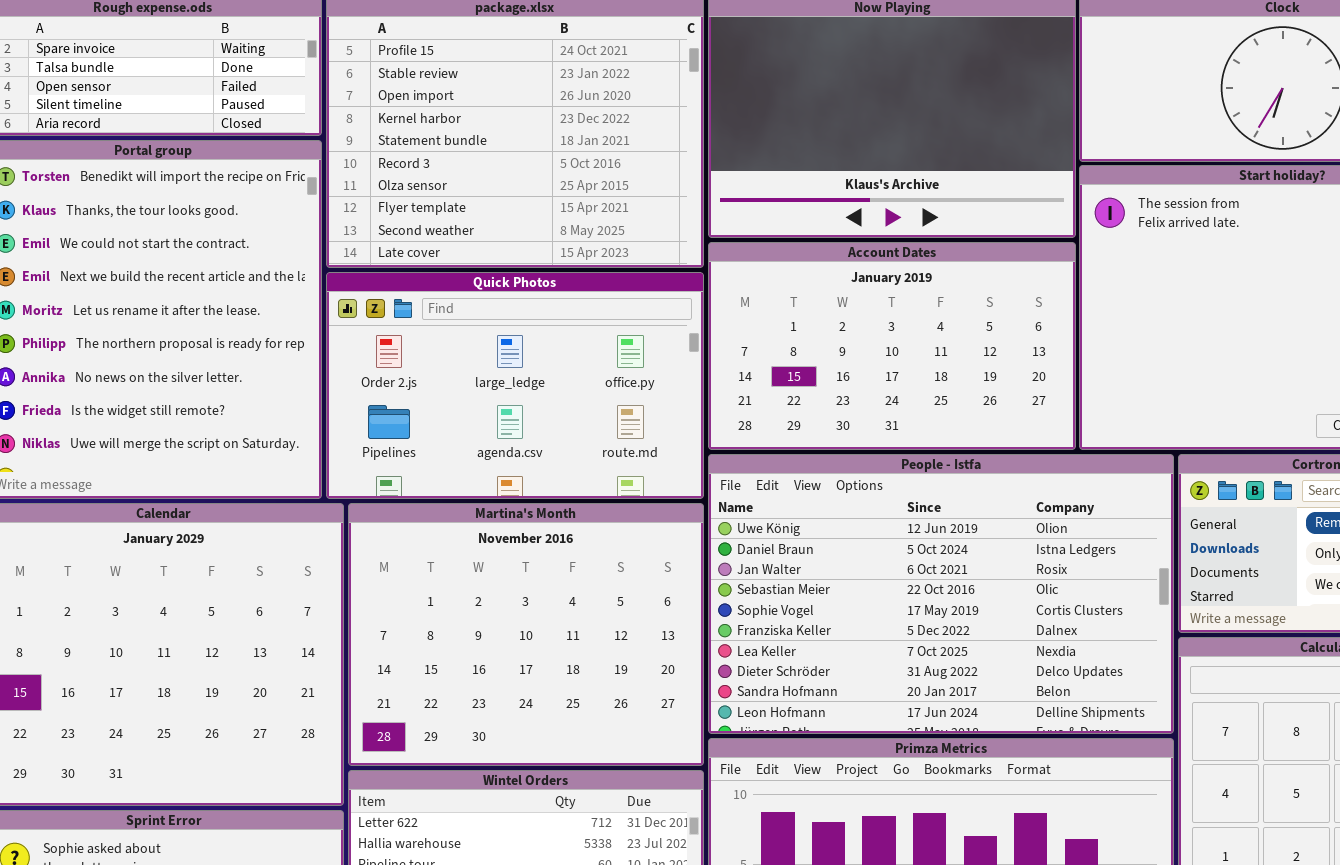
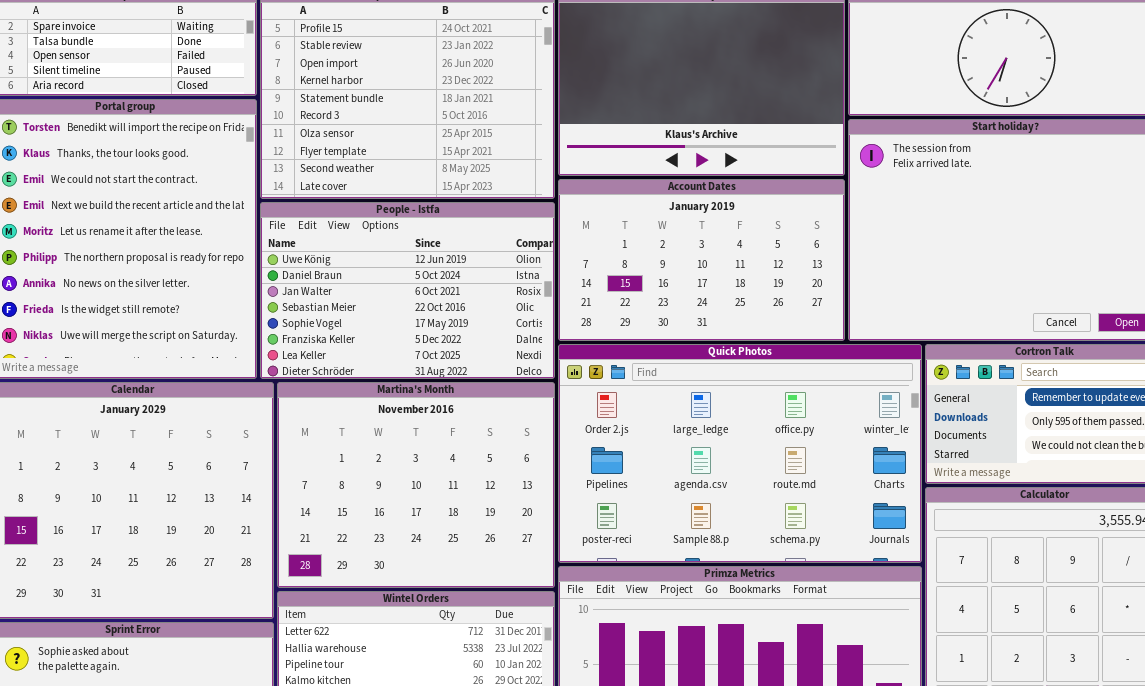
Quick Photos: [326,272,704,499] -> [558,344,922,563], moved, resized
People - Istfa: [708,454,1174,734] -> [260,202,555,379], moved, resized

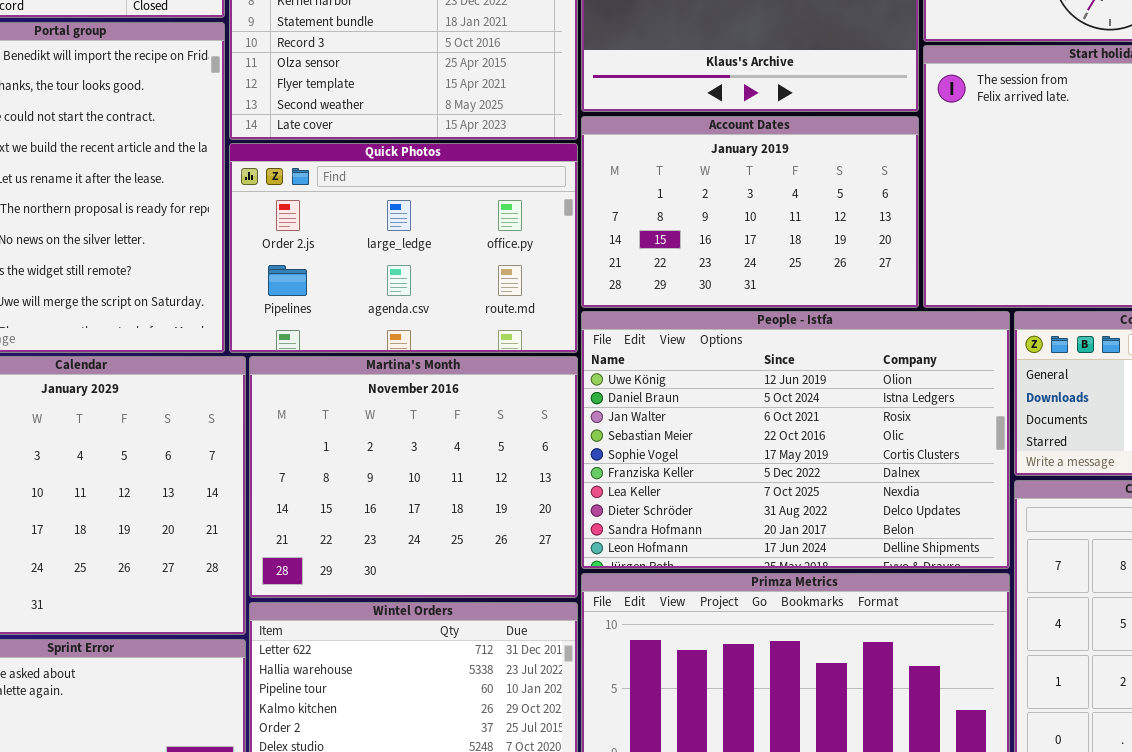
People - Istfa: [260,202,555,379] -> [581,311,1010,569], moved, resized
Quick Photos: [558,344,922,563] -> [229,143,578,353], moved, resized

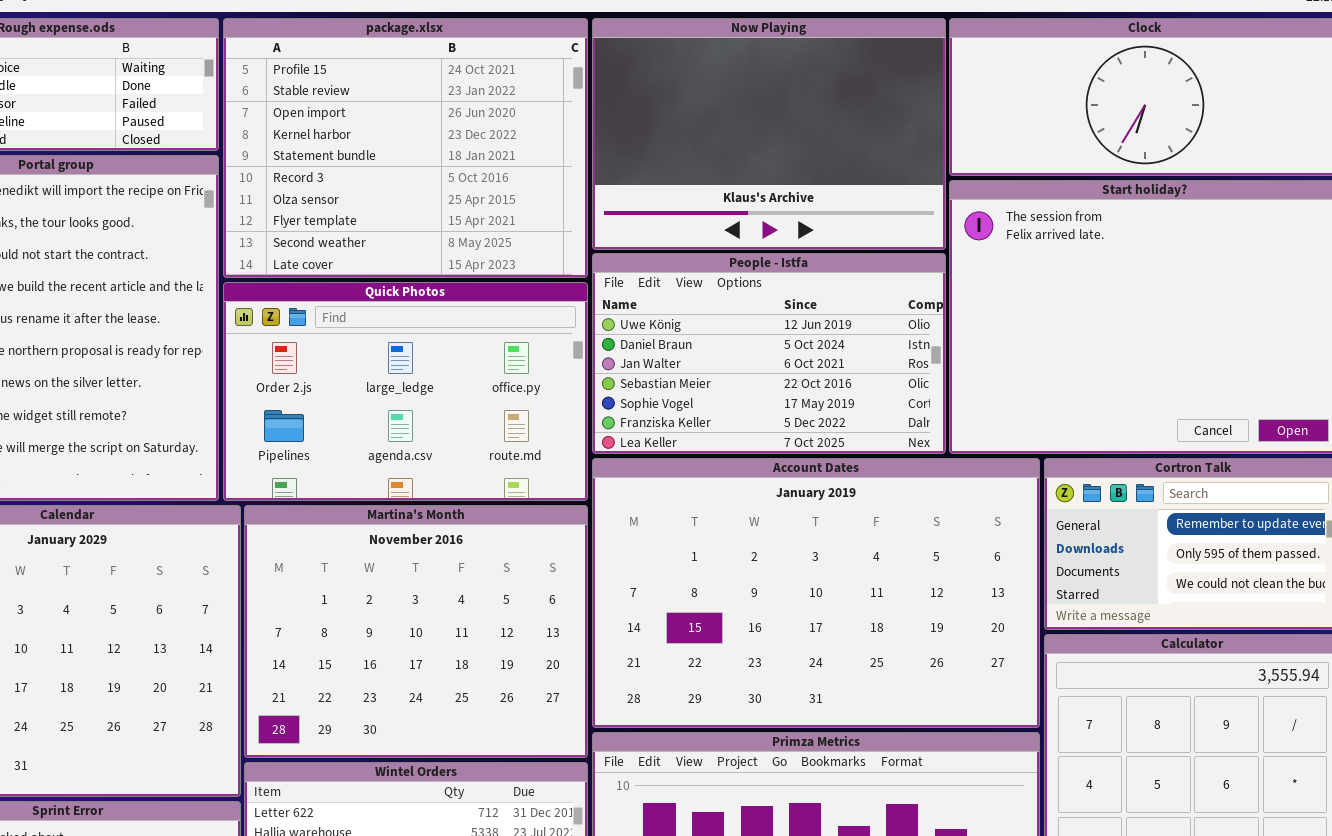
Account Dates: [581,116,919,308] -> [592,458,1040,728], moved, resized
People - Istfa: [581,311,1010,569] -> [592,253,946,454], moved, resized

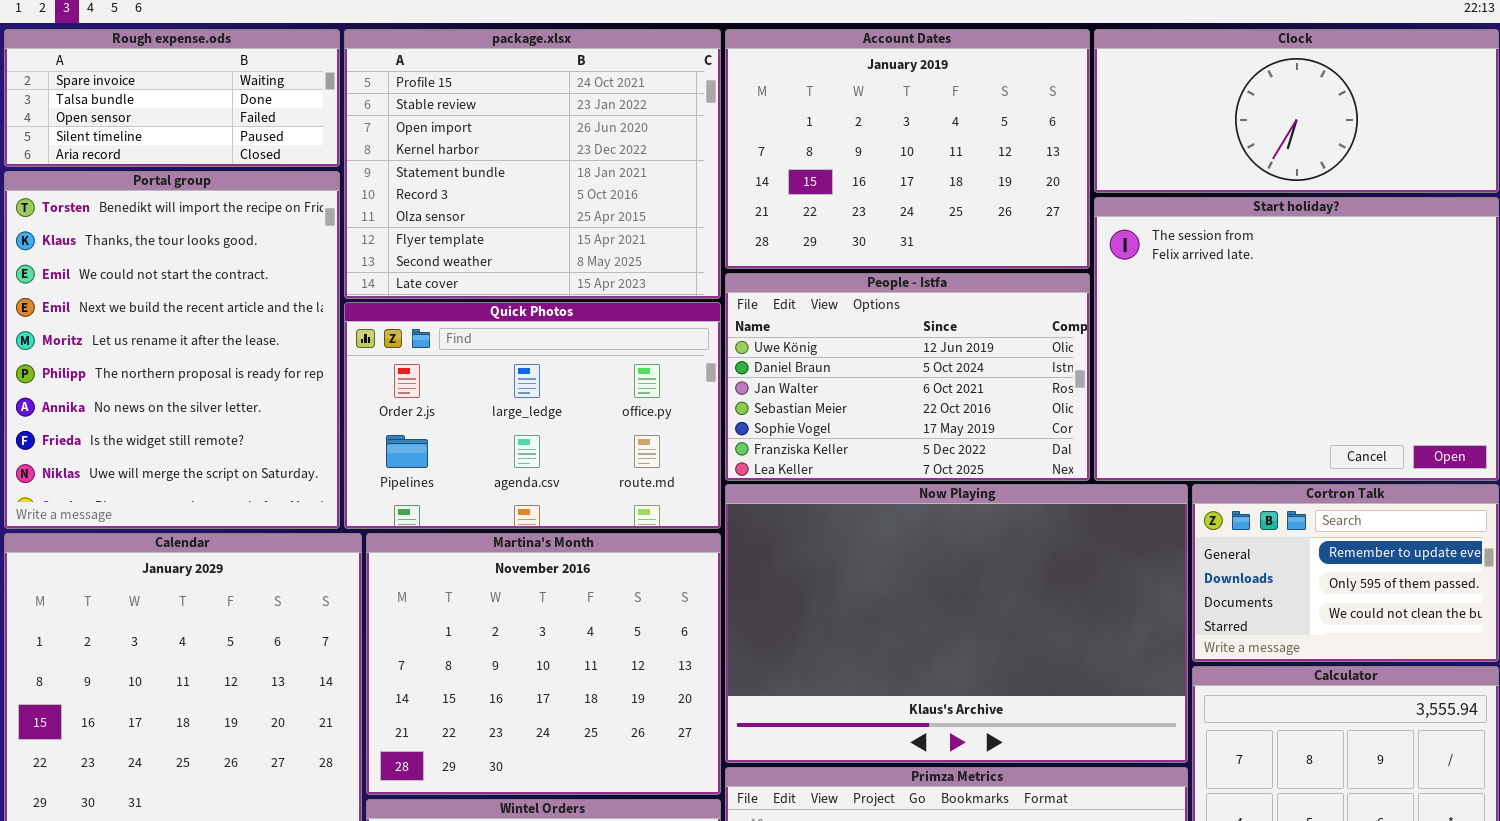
Now Playing: [592,18,946,250] -> [725,484,1188,763], moved, resized
Account Dates: [592,458,1040,728] -> [725,29,1090,269], moved, resized

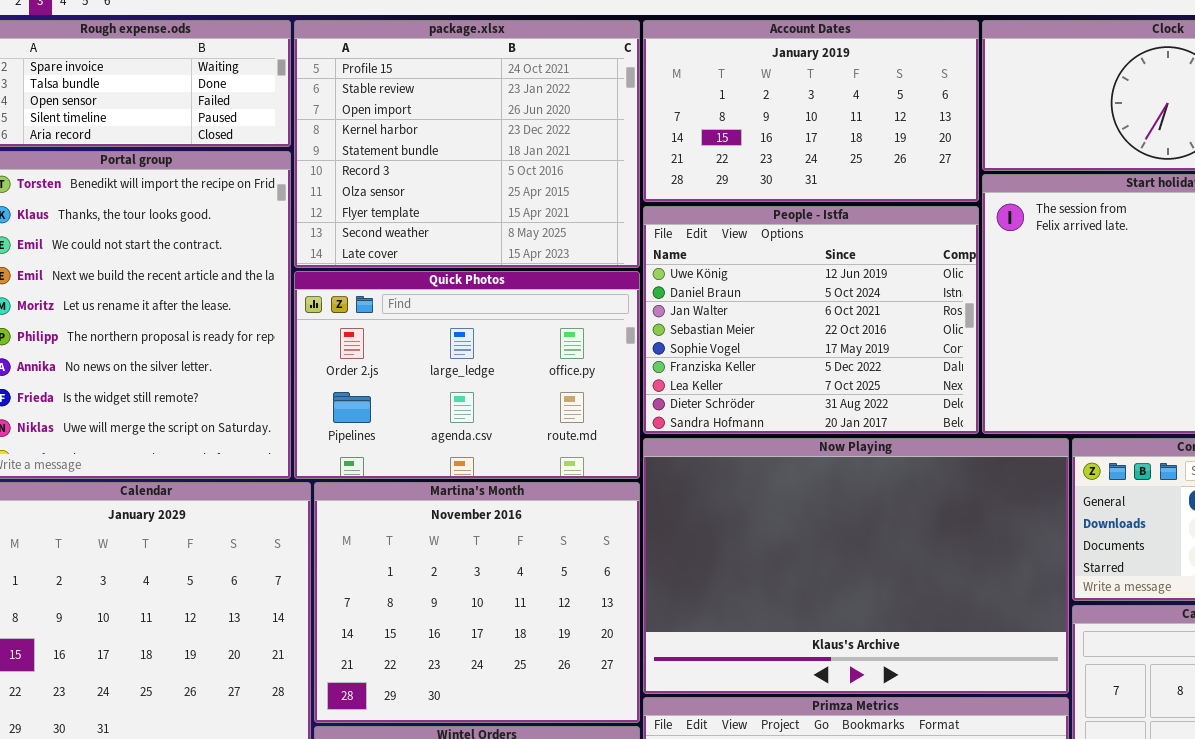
Account Dates: [725,29,1090,269] -> [643,20,979,202], resized
People - Istfa: [725,273,1090,481] -> [643,206,979,434], resized

